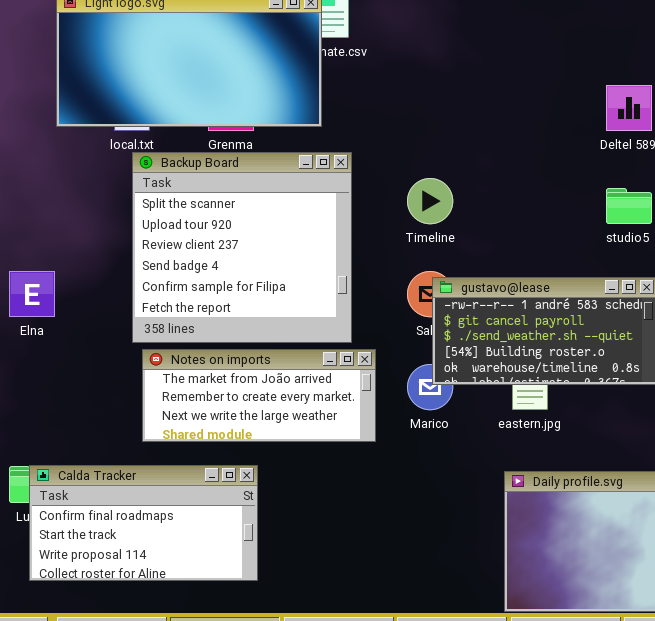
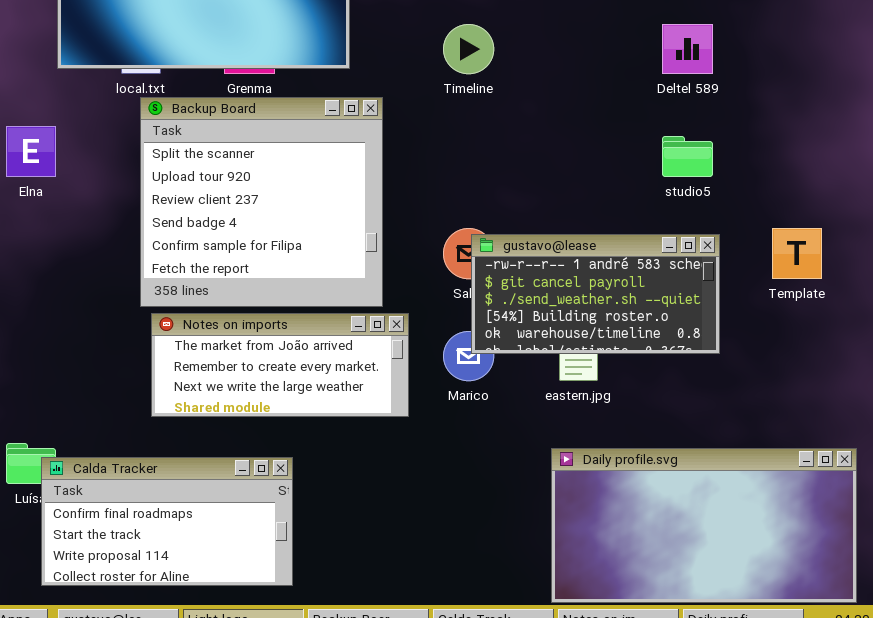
Timeline: [407,178,453,224] -> [443,24,494,74], moved
Elna: [9,271,55,317] -> [6,126,56,177], moved
Calda Tracker: [29,465,258,581] -> [41,457,293,586], moved

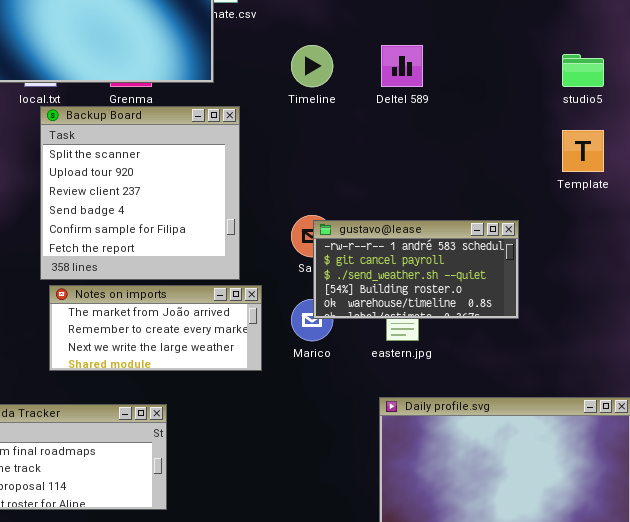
Deltel 589: [662,24,713,74] -> [381,45,423,87], moved
studio5: [662,136,713,177] -> [562,54,604,87], moved
Template: [772,228,822,279] -> [562,130,604,172], moved

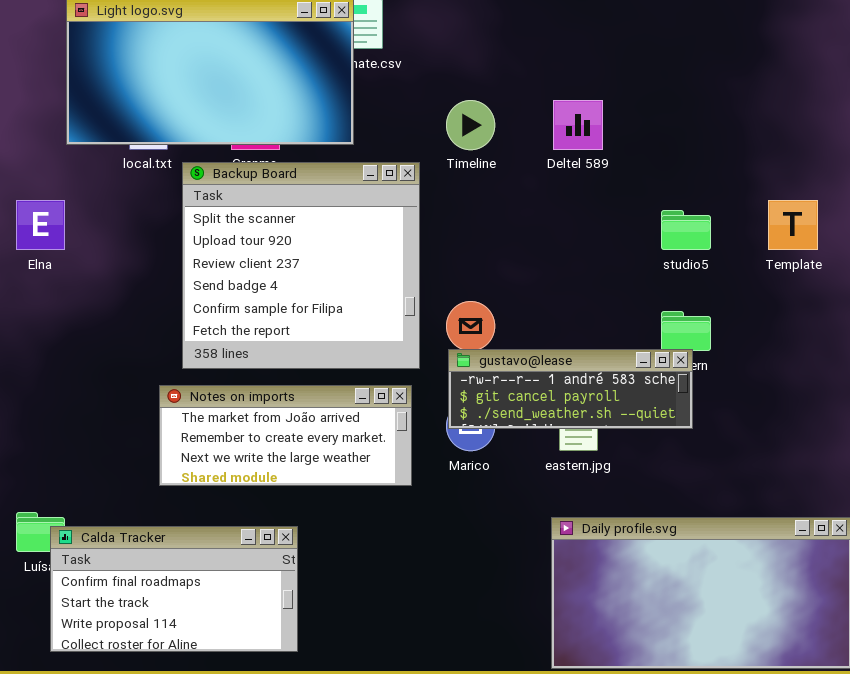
studio5: [562,54,604,87] -> [661,210,711,250], moved
Backup Board: [40,106,240,280] -> [182,162,420,369], moved
gustavo@lease: [313,220,519,319] -> [448,349,693,429], moved, resized

